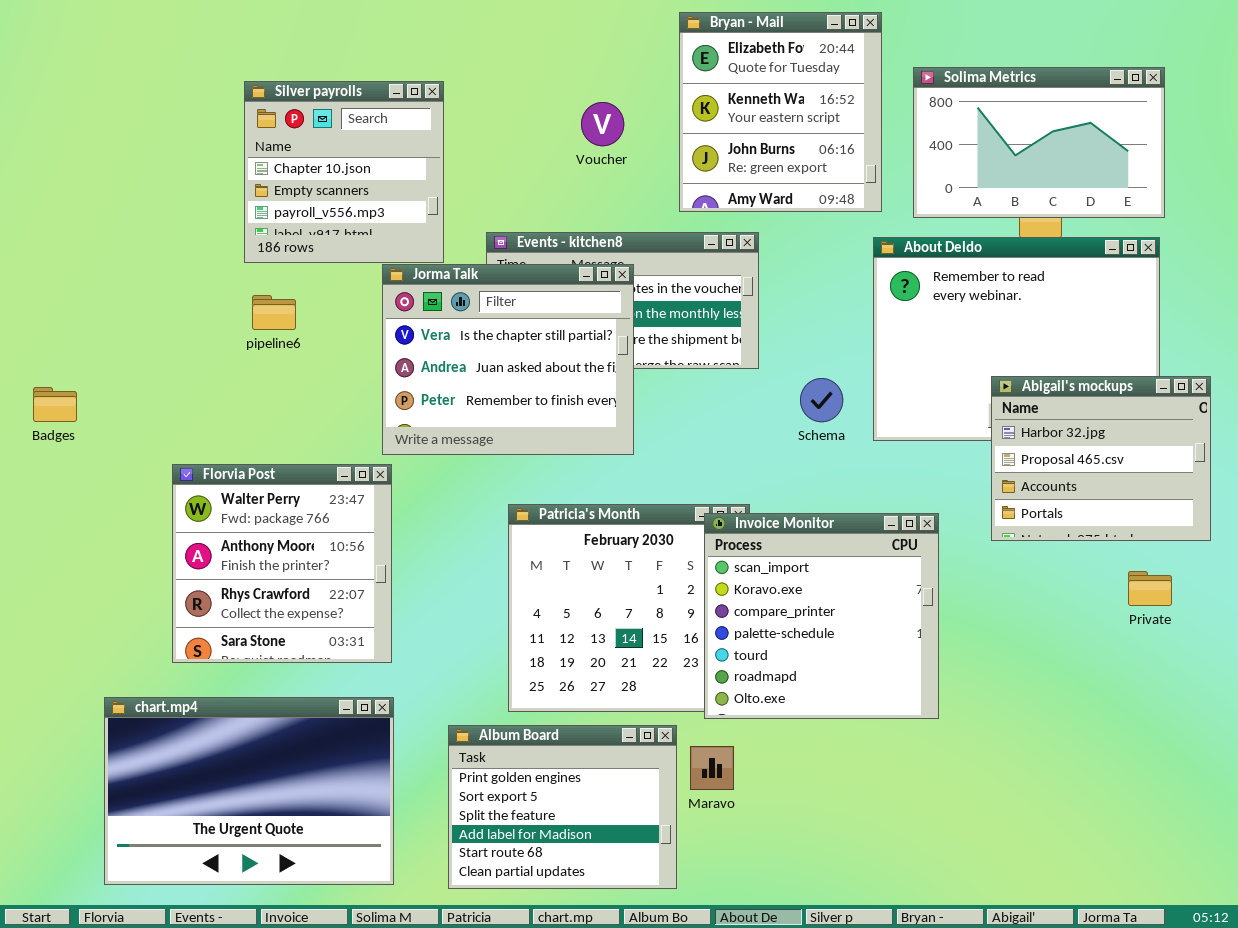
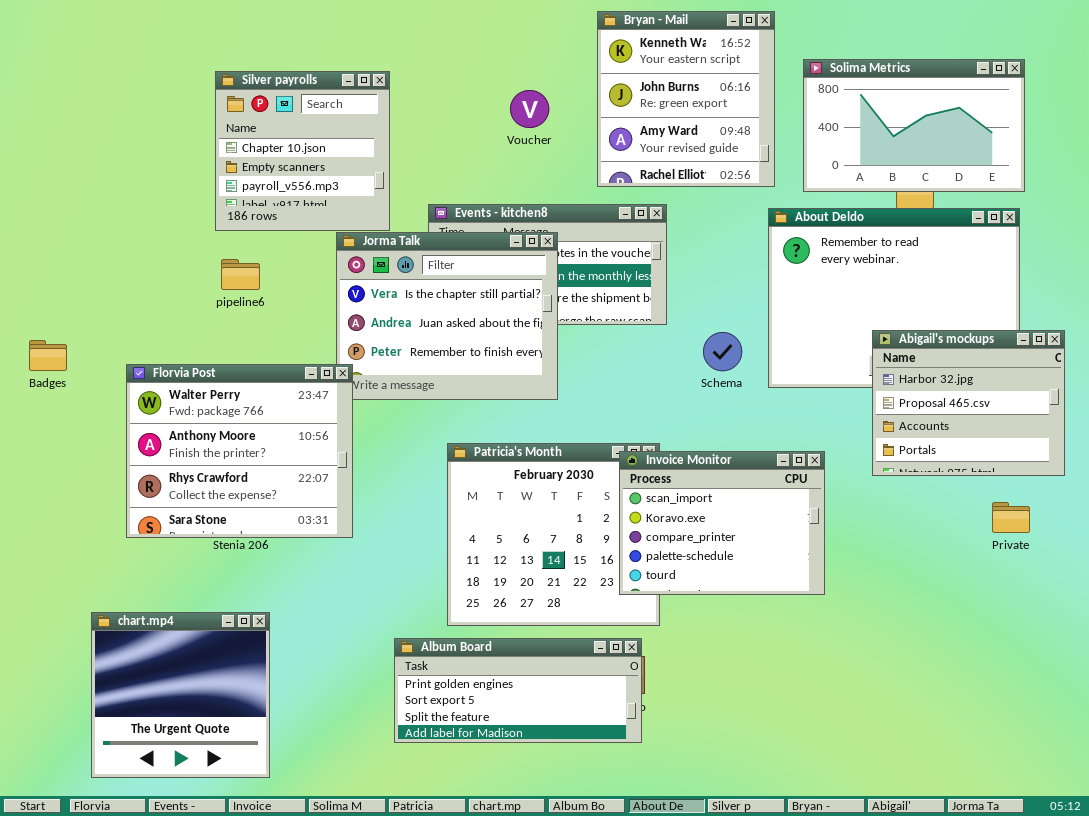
Bryan - Mail: [679,12,882,212] -> [597,11,775,187], scrolled down 1 row
Florvia Post: [172,464,392,663] -> [126,364,353,538], moved, resized
Invoice Monitor: [704,513,939,719] -> [619,451,825,595], resized
chart.mp4: [104,697,394,885] -> [91,612,270,778], resized
Album Board: [448,725,677,889] -> [394,638,642,743], resized

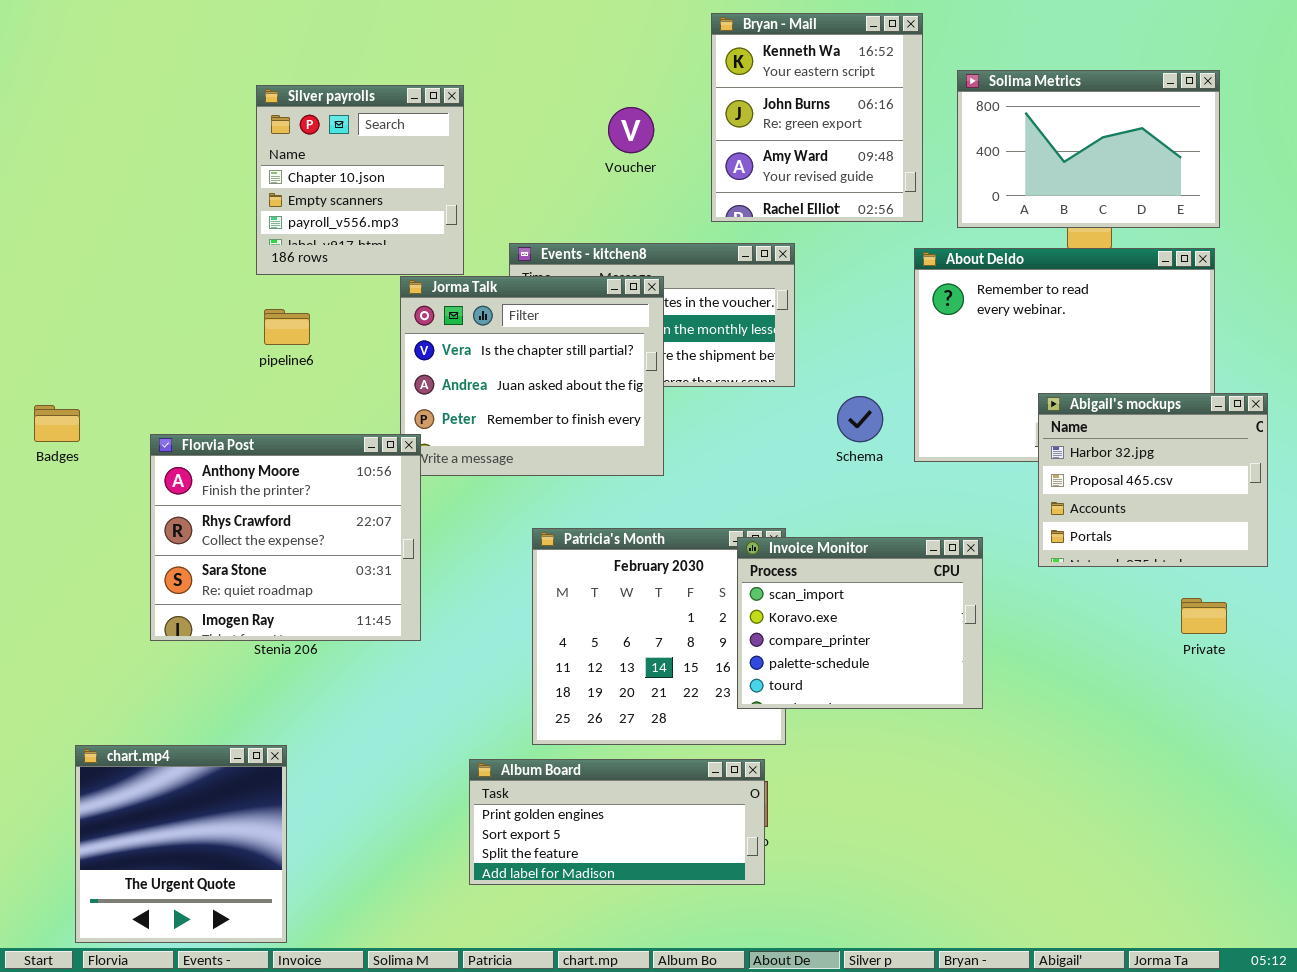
Florvia Post: [126,364,353,538] -> [150,434,421,641], scrolled down 1 row
chart.mp4: [91,612,270,778] -> [75,745,287,943], moved

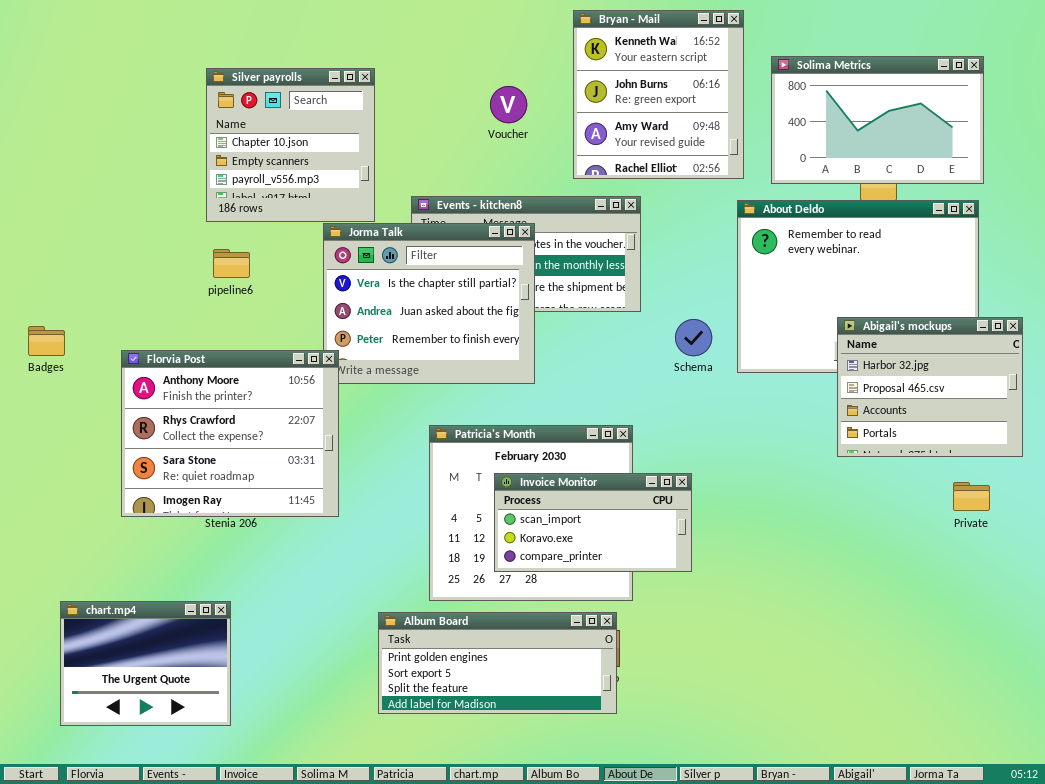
Invoice Monitor: [737,537,983,709] -> [494,473,692,572], moved, resized
chart.mp4: [75,745,287,943] -> [60,601,231,726], resized

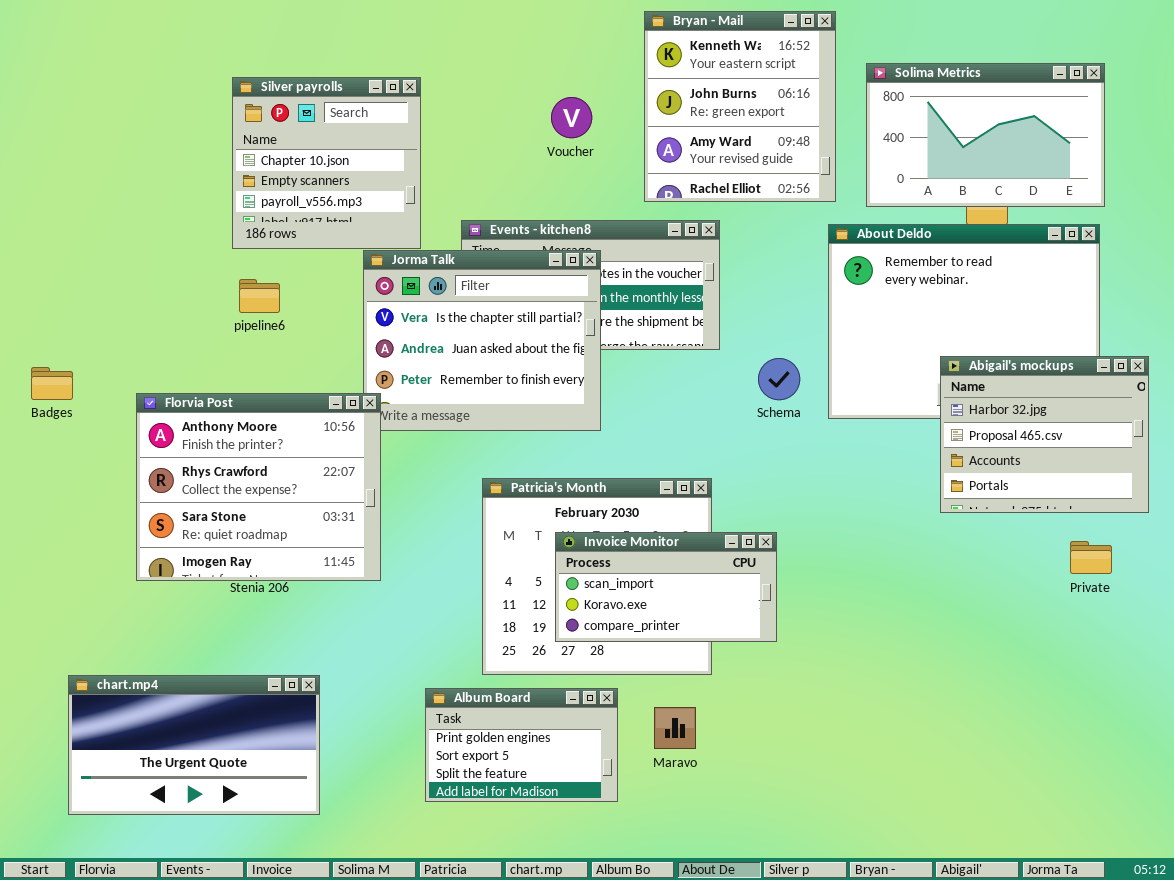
chart.mp4: [60,601,231,726] -> [68,675,320,815], resized
Album Board: [378,612,617,714] -> [425,688,618,802], resized

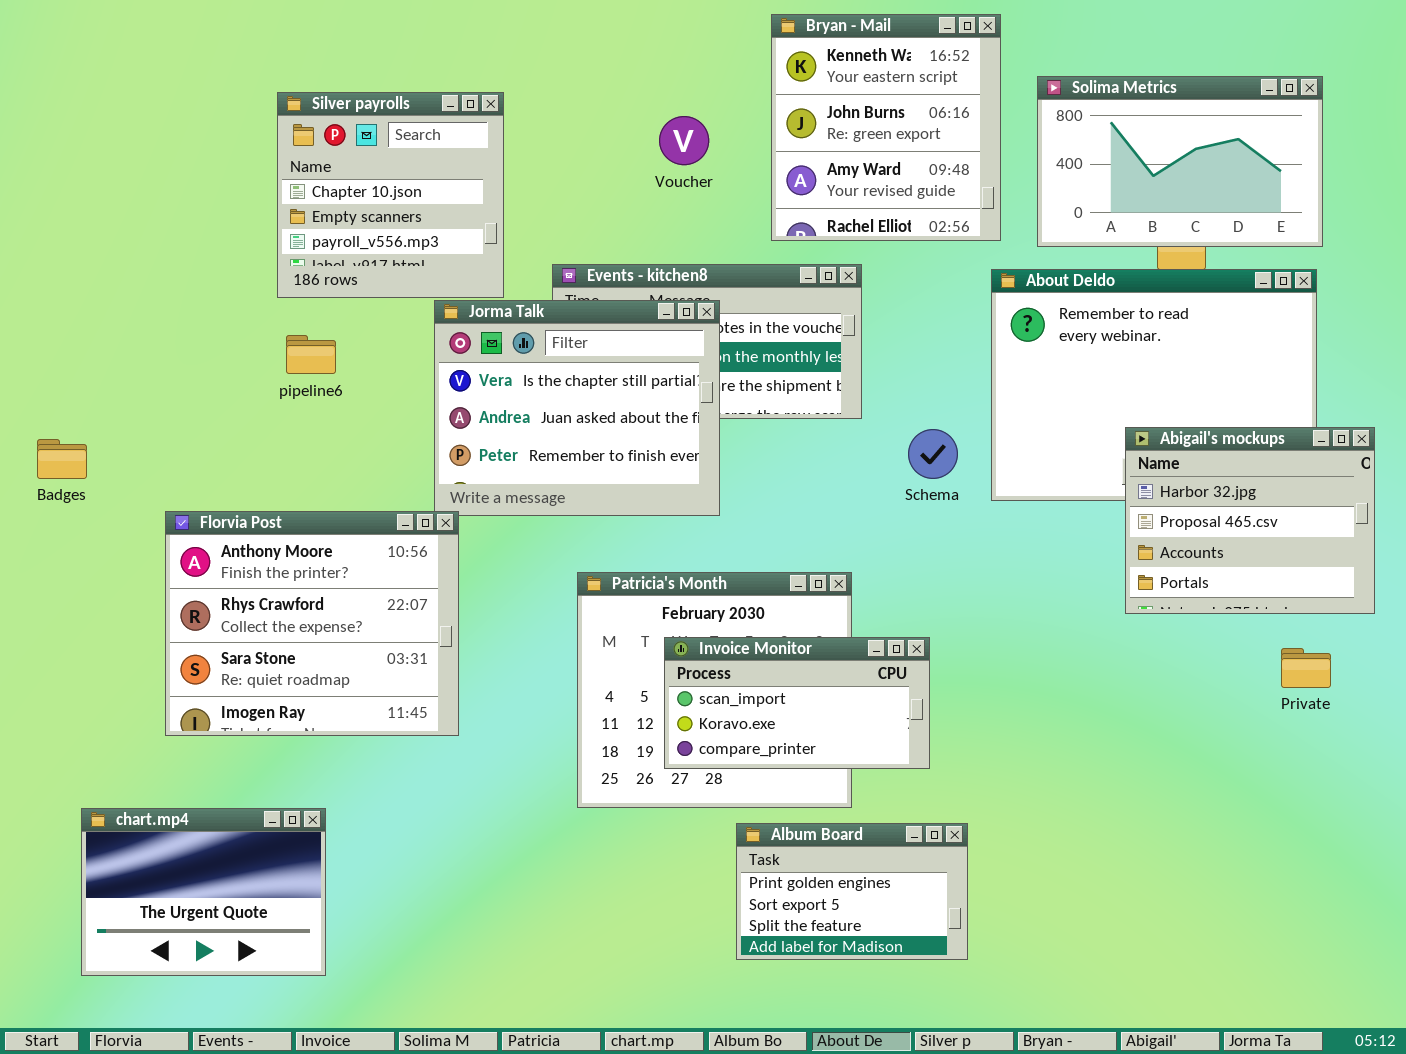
Florvia Post: [136,393,381,581] -> [165,511,459,736], moved
chart.mp4: [68,675,320,815] -> [81,808,326,976], resized
Album Board: [425,688,618,802] -> [736,823,968,960], moved

